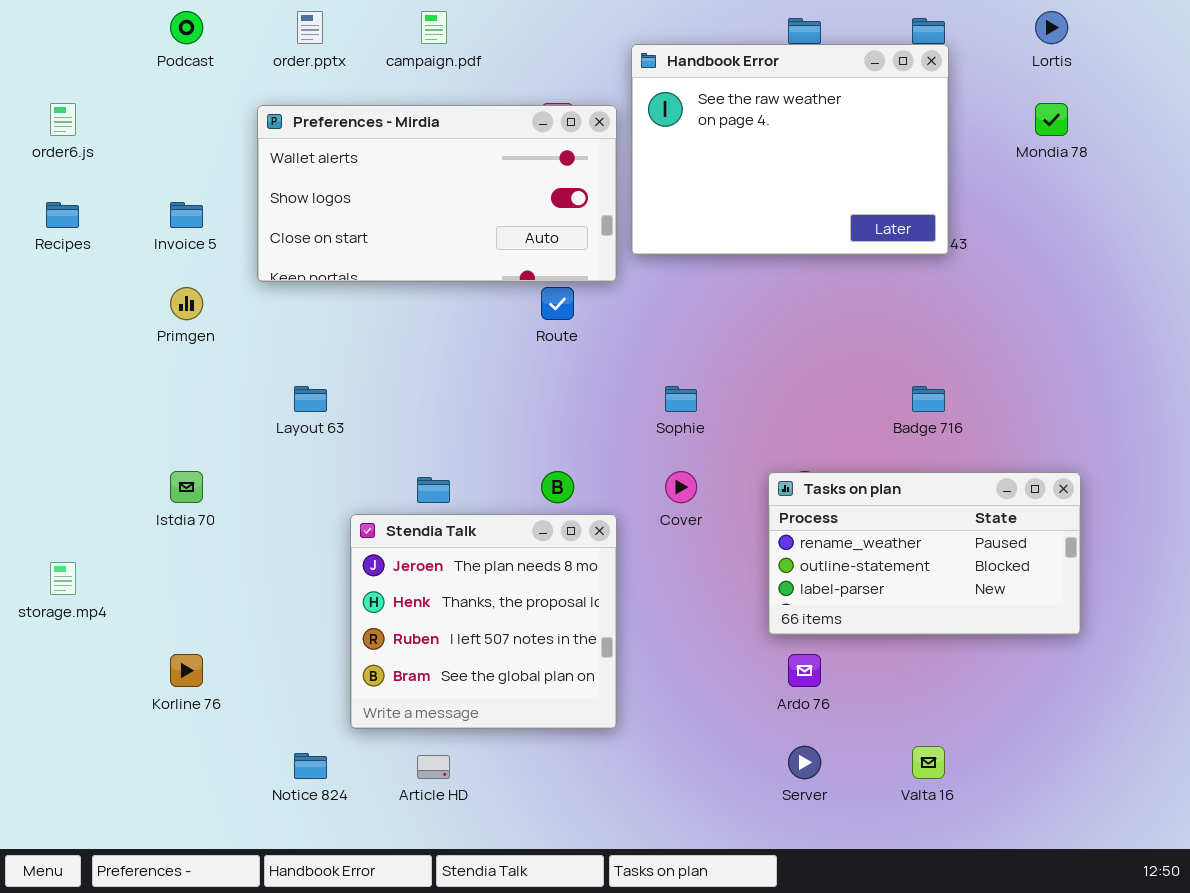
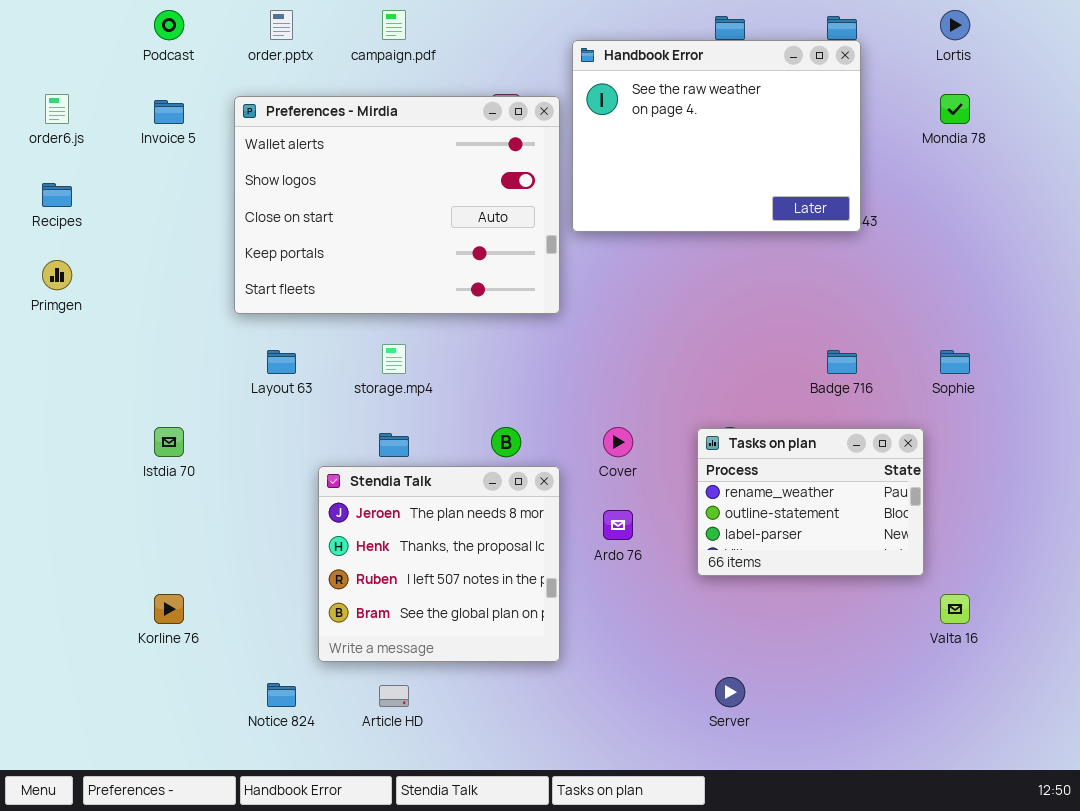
Preferences - Mirdia: [257,105,617,282] -> [234,96,560,314], resized
Invoice 5: [170,202,203,228] -> [154,100,184,124], moved
Primgen: [170,287,203,320] -> [42,260,72,290], moved
Sophie: [665,386,697,412] -> [940,350,970,374], moved
Tasks on plan: [768,472,1081,635] -> [697,428,924,576], resized
storage.mp4: [50,562,76,595] -> [382,344,406,374], moved
Ardo 76: [788,654,821,687] -> [603,510,633,540], moved
Valta 16: [912,746,945,779] -> [940,594,970,624], moved

